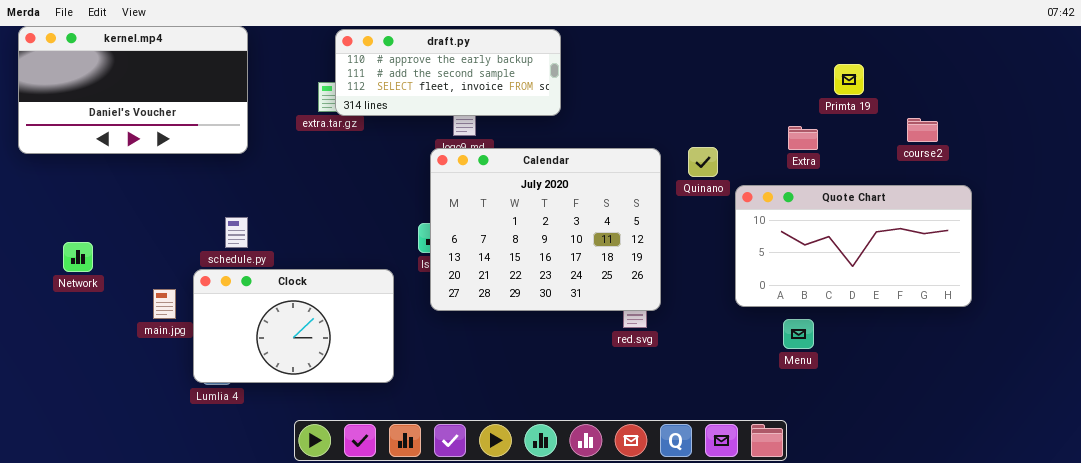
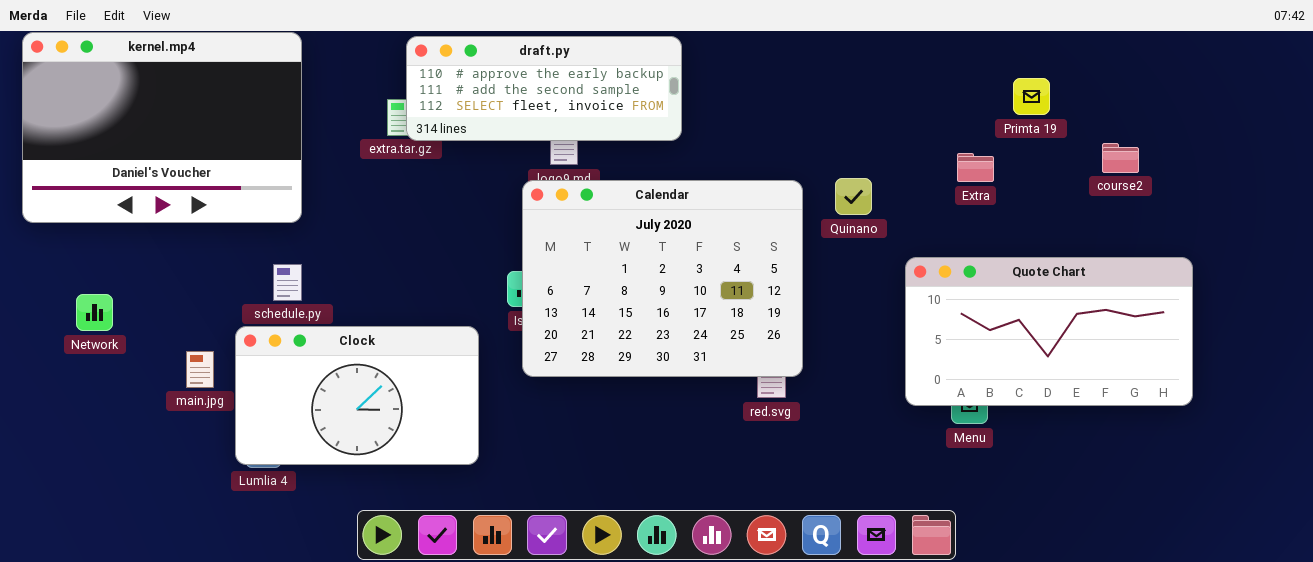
kernel.mp4: [18,26,248,154] -> [22,32,302,223], resized
Quote Chart: [735,185,972,307] -> [905,257,1193,406], moved

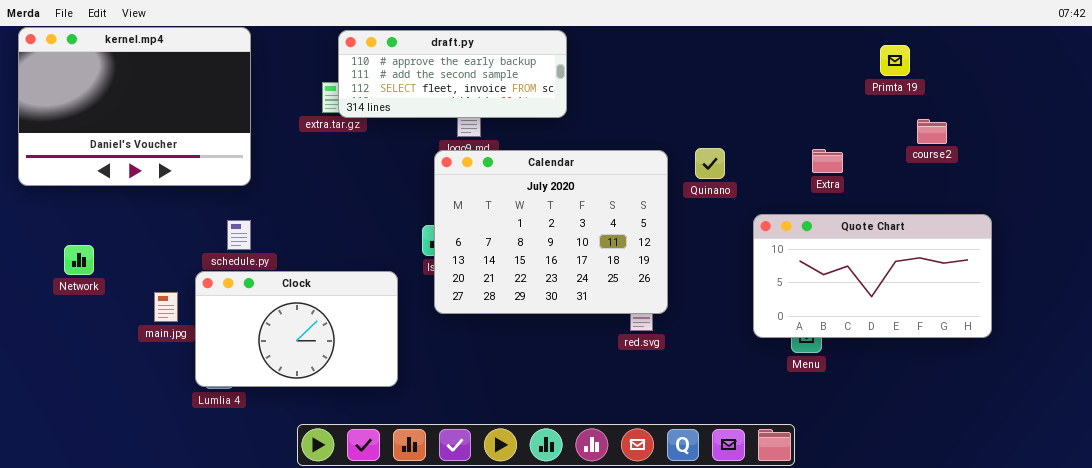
Primta 19: [1013,78,1050,115] -> [880,45,910,76], moved
Extra: [957,153,994,182] -> [812,149,843,173], moved

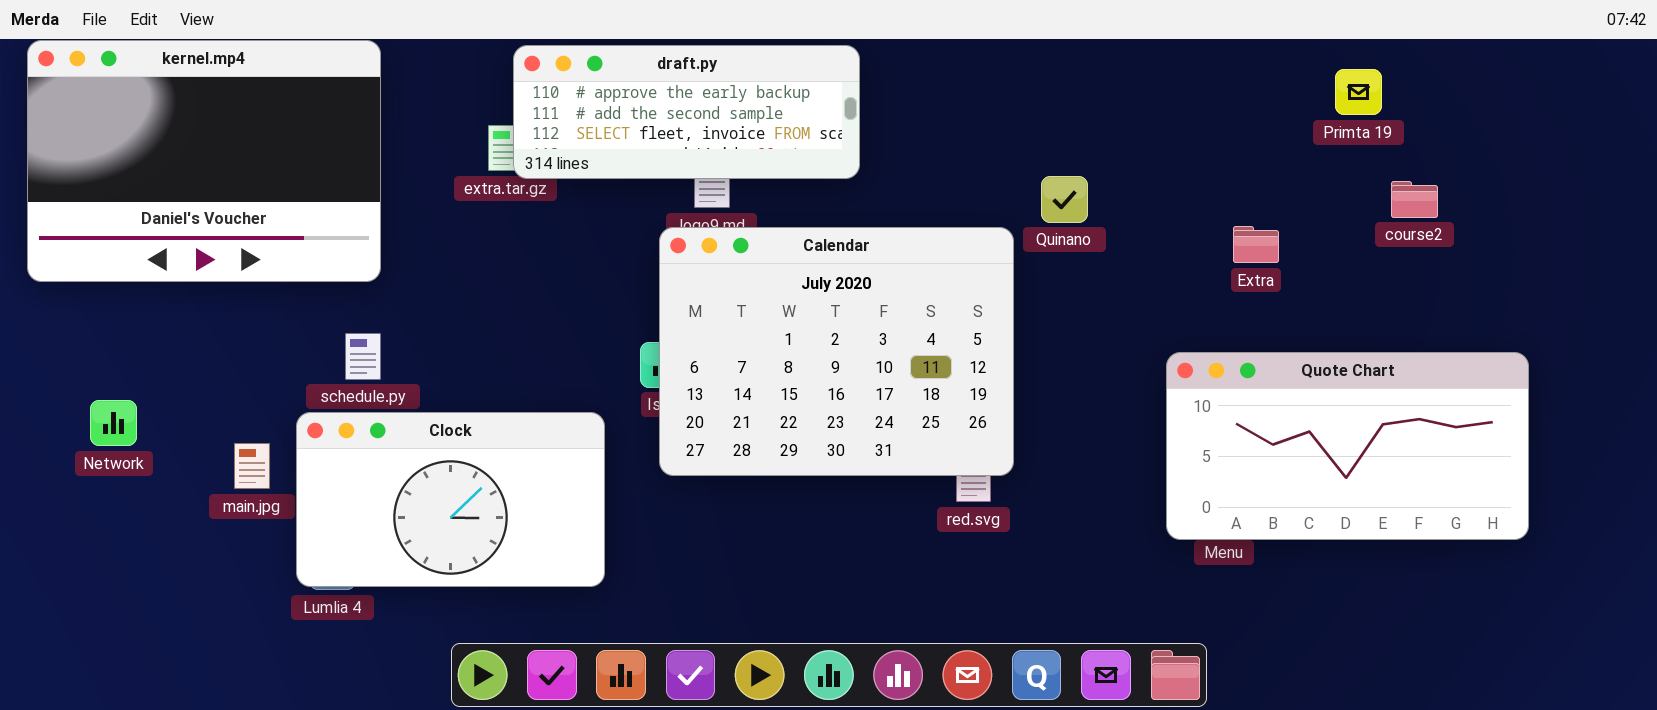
Quinano: [695,148,725,179] -> [1041,176,1088,223], moved
Quote Chart: [753,214,992,338] -> [1166,352,1529,540], moved
Network: [64,245,94,275] -> [90,400,137,446], moved

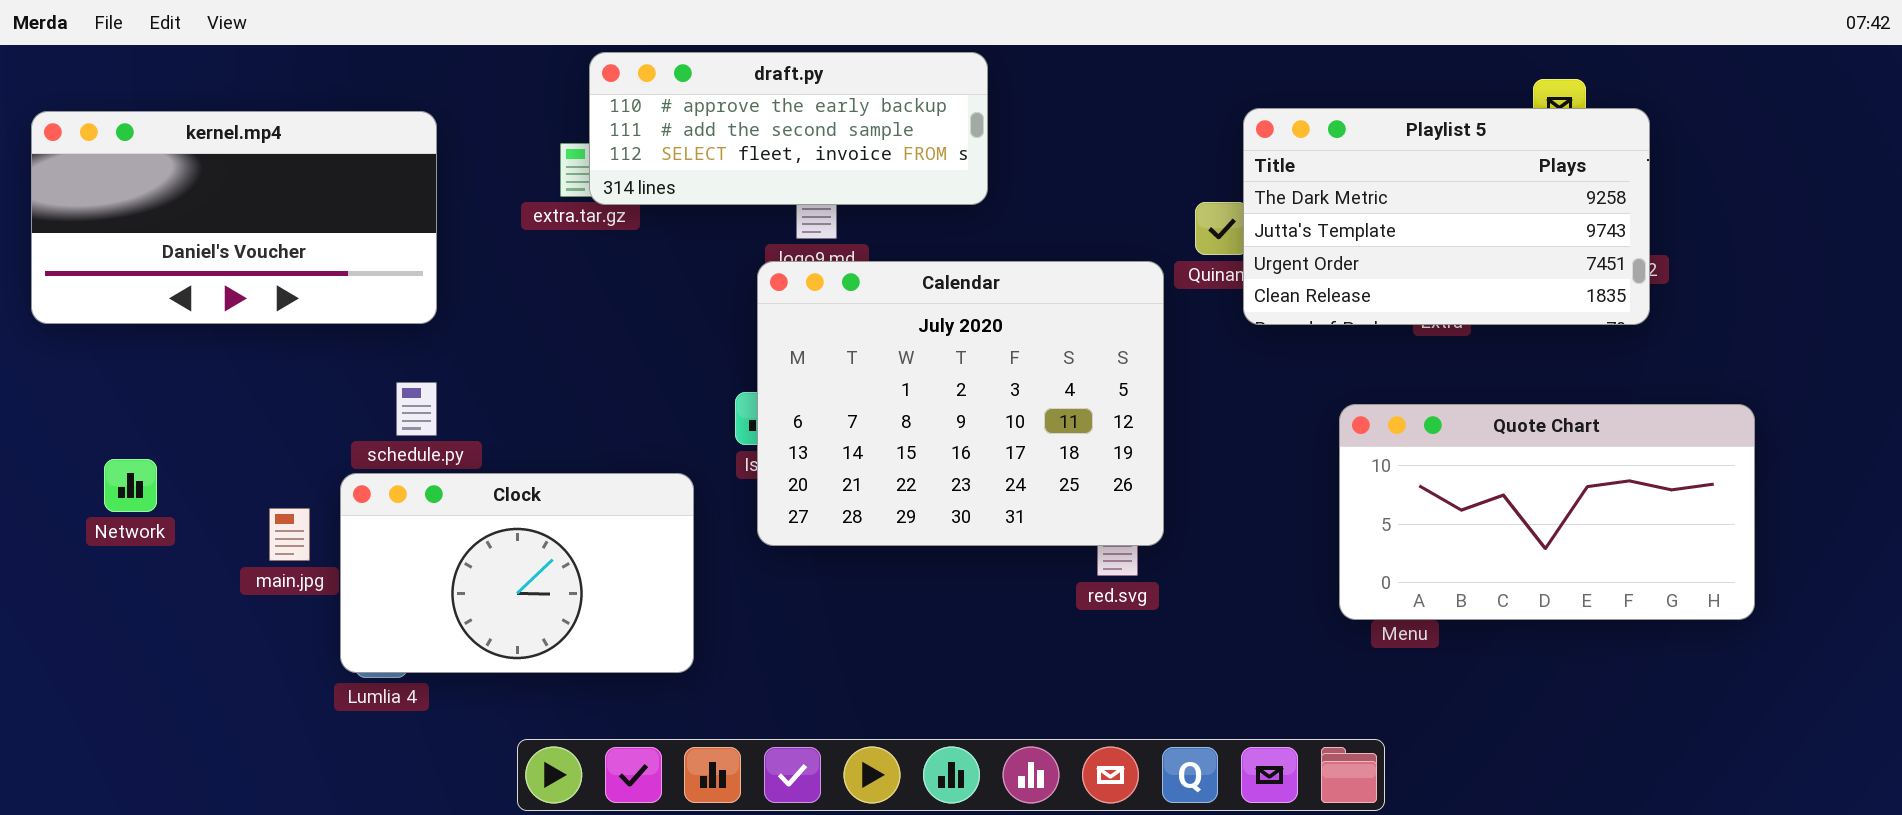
kernel.mp4: [27,40,381,282] -> [31,111,437,324], resized
Playlist 5: none -> [1243,108,1650,325], opened

